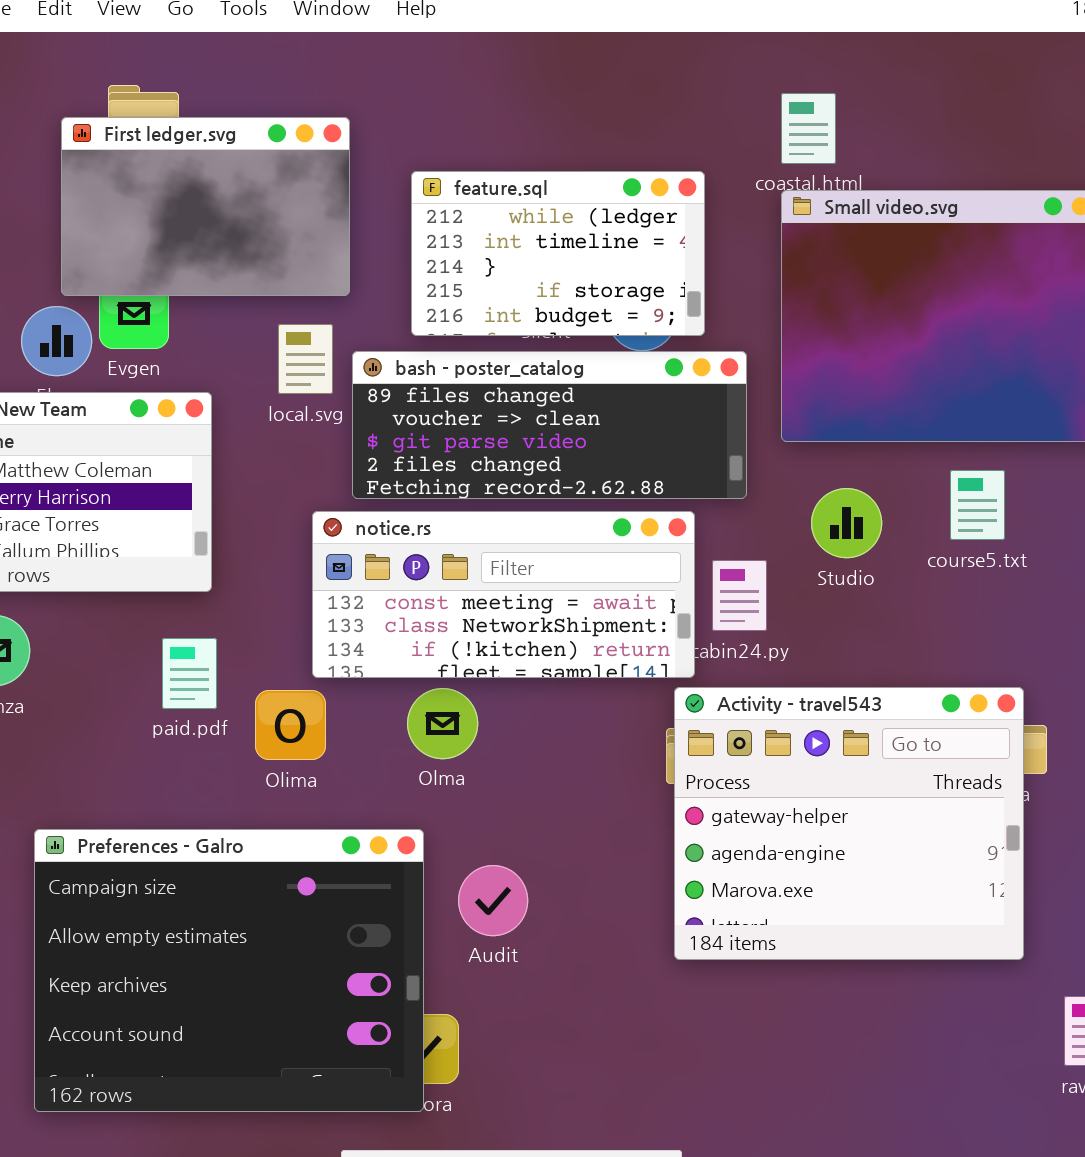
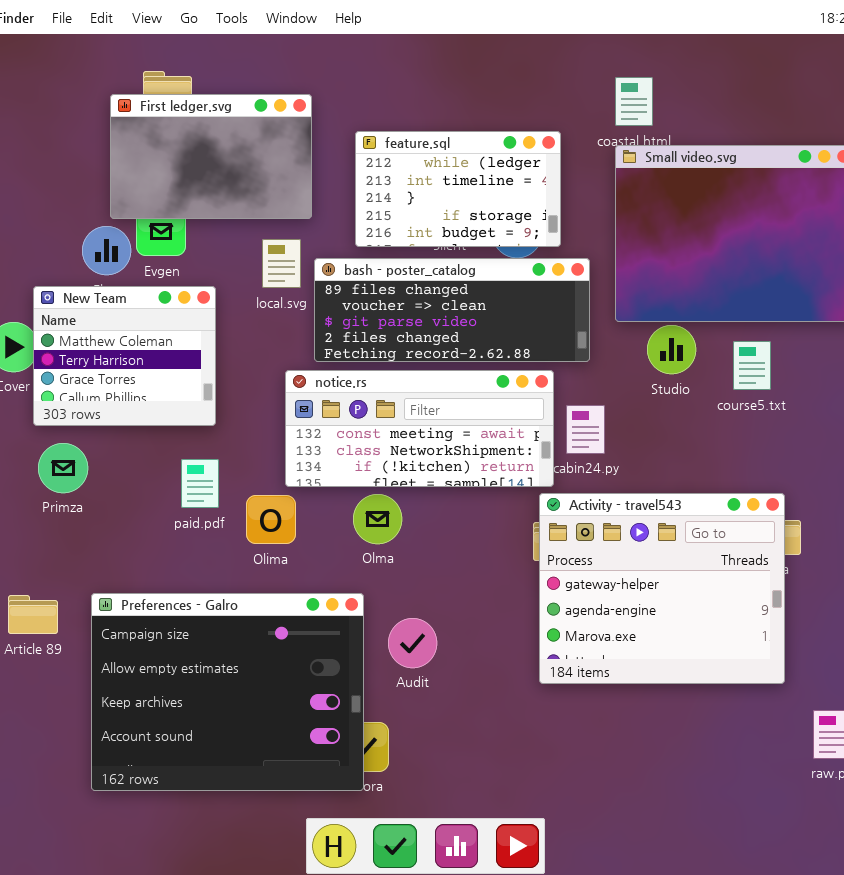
Studio: [811,488,882,558] -> [647,325,696,374], moved

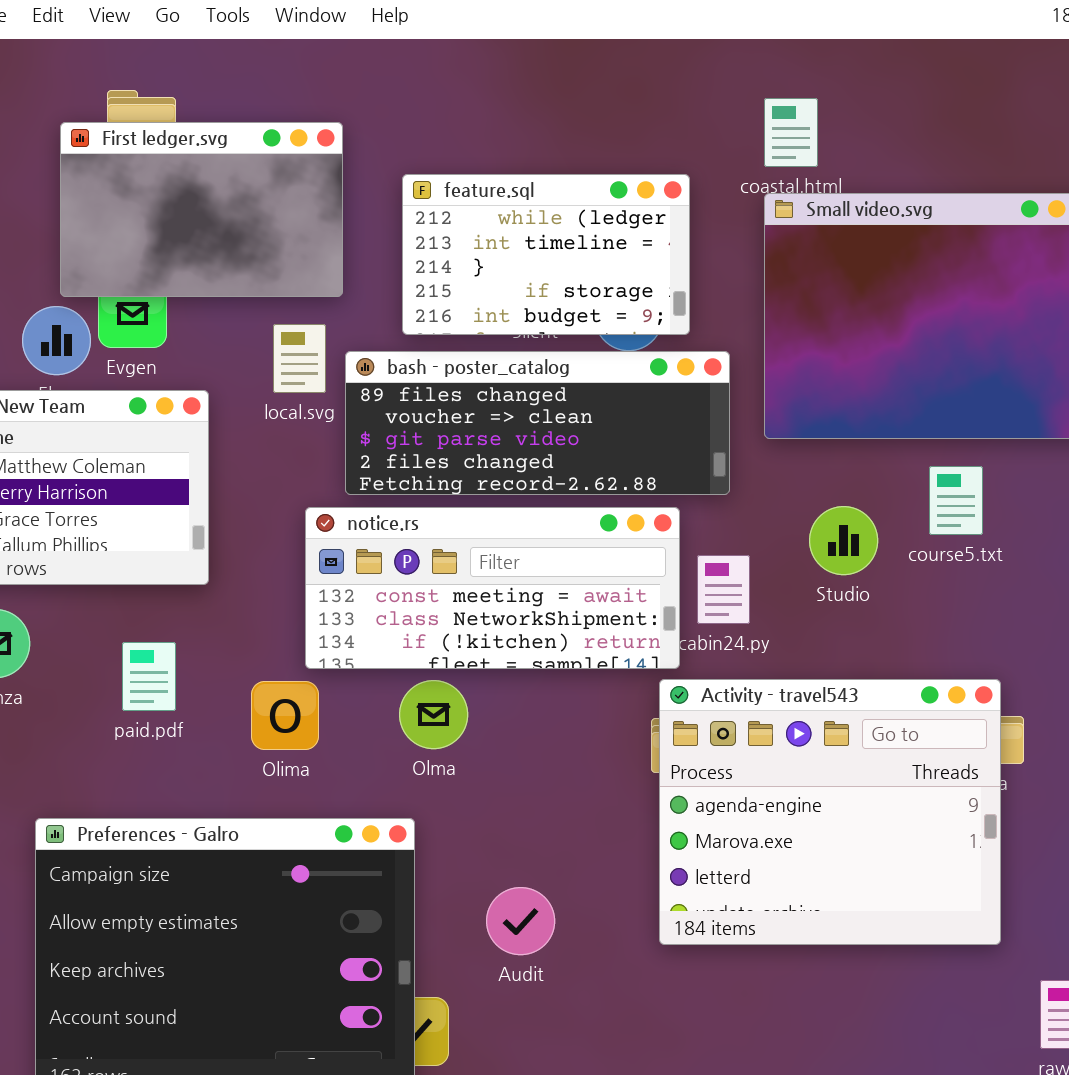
Studio: [647,325,696,374] -> [809,506,878,575], moved
paid.pdf: [181,459,219,508] -> [122,642,176,711], moved
Activity - travel543: [539,493,785,684] -> [659,679,1001,945], scrolled down 1 row
Audit: [388,618,437,668] -> [486,887,555,955], moved

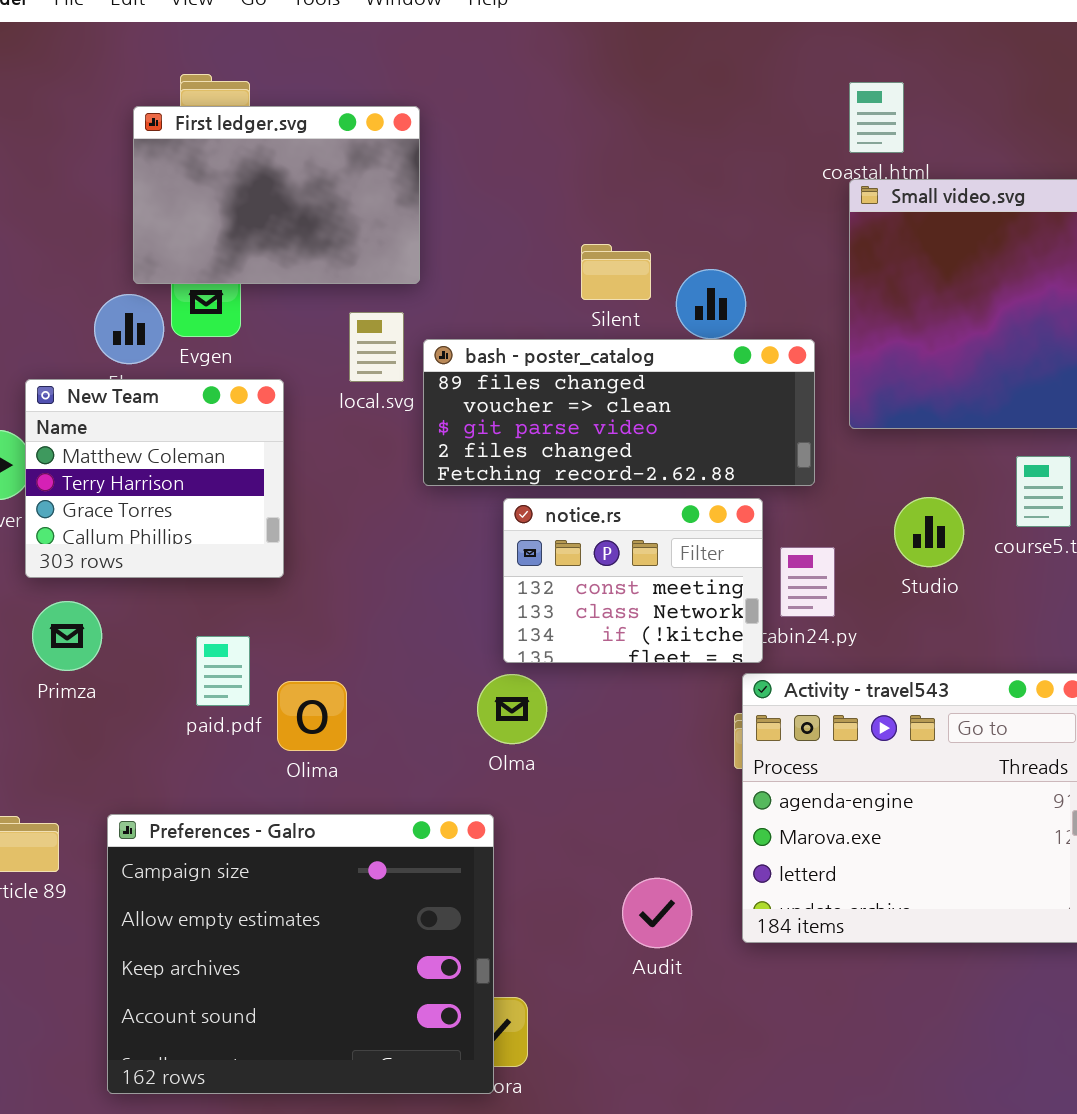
feature.sql: [402,174,690,335] -> none, closed
notice.rs: [305,507,680,669] -> [503,498,763,663], resized
Olima: [251,681,319,750] -> [277,681,347,751], moved
Audit: [486,887,555,955] -> [622,878,692,948], moved

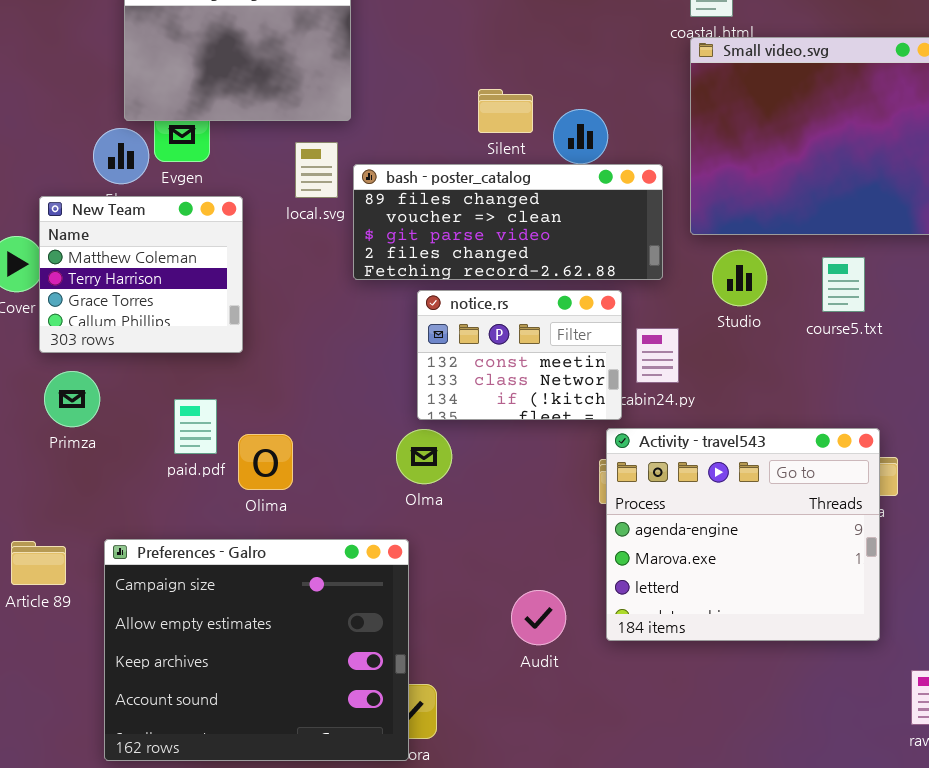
Studio: [894,497,964,567] -> [712,250,767,306], moved

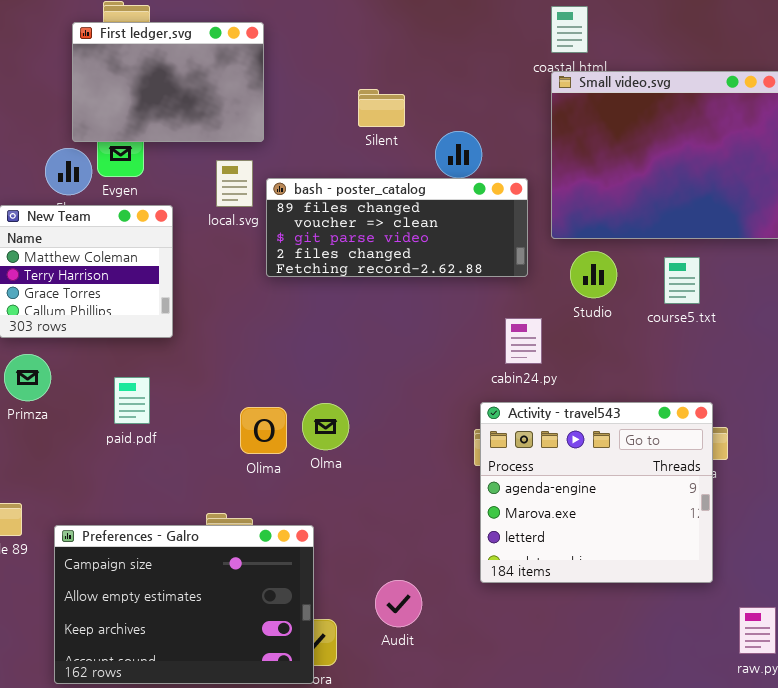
Silent: [478,89,533,133] -> [358,89,405,127], moved
notice.rs: [417,290,622,420] -> none, closed
Olima: [238,434,293,490] -> [240,407,287,454], moved
Preferences - Galro: [104,539,409,761] -> [54,525,314,684], resized
Audit: [511,590,566,645] -> [375,580,422,627], moved

